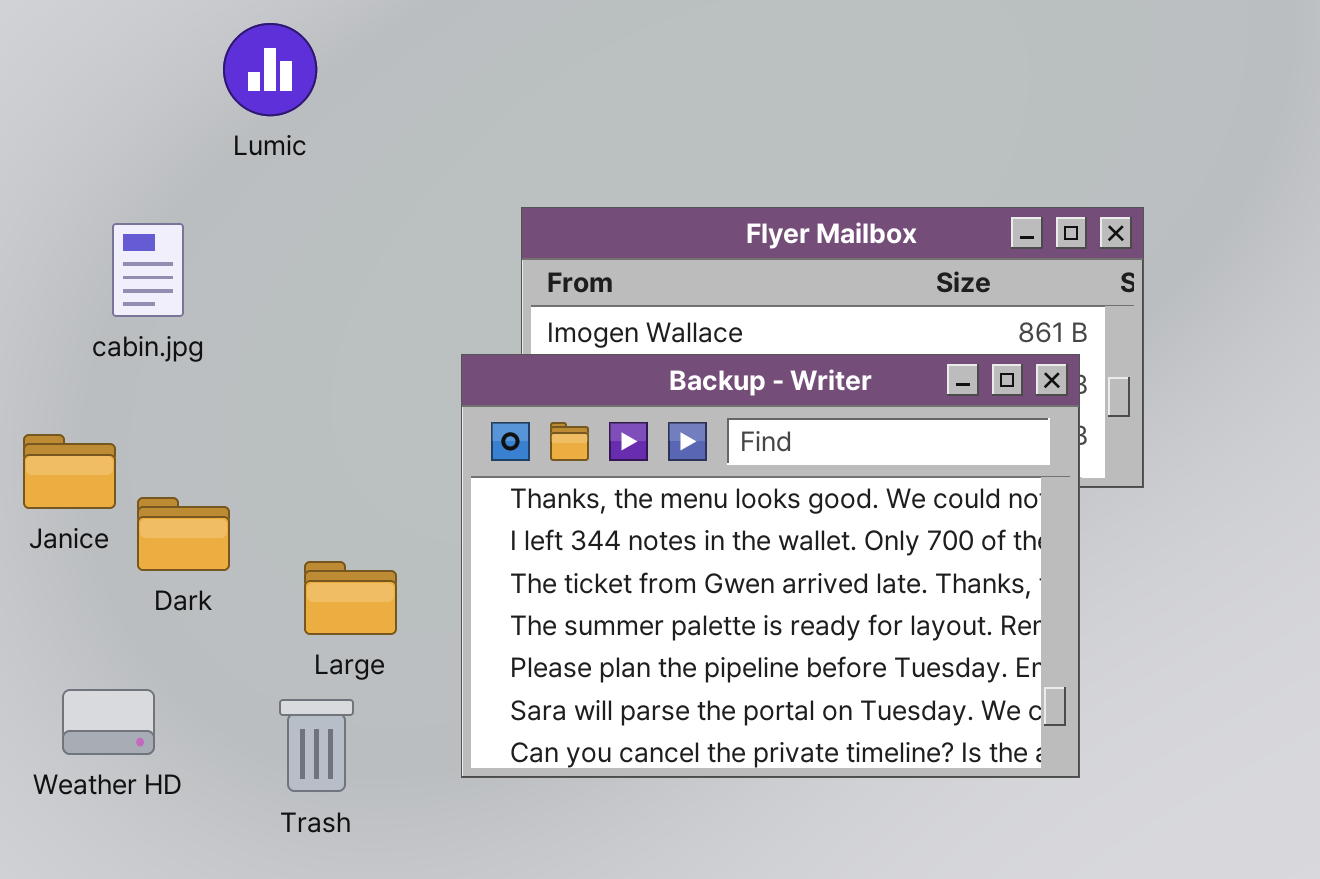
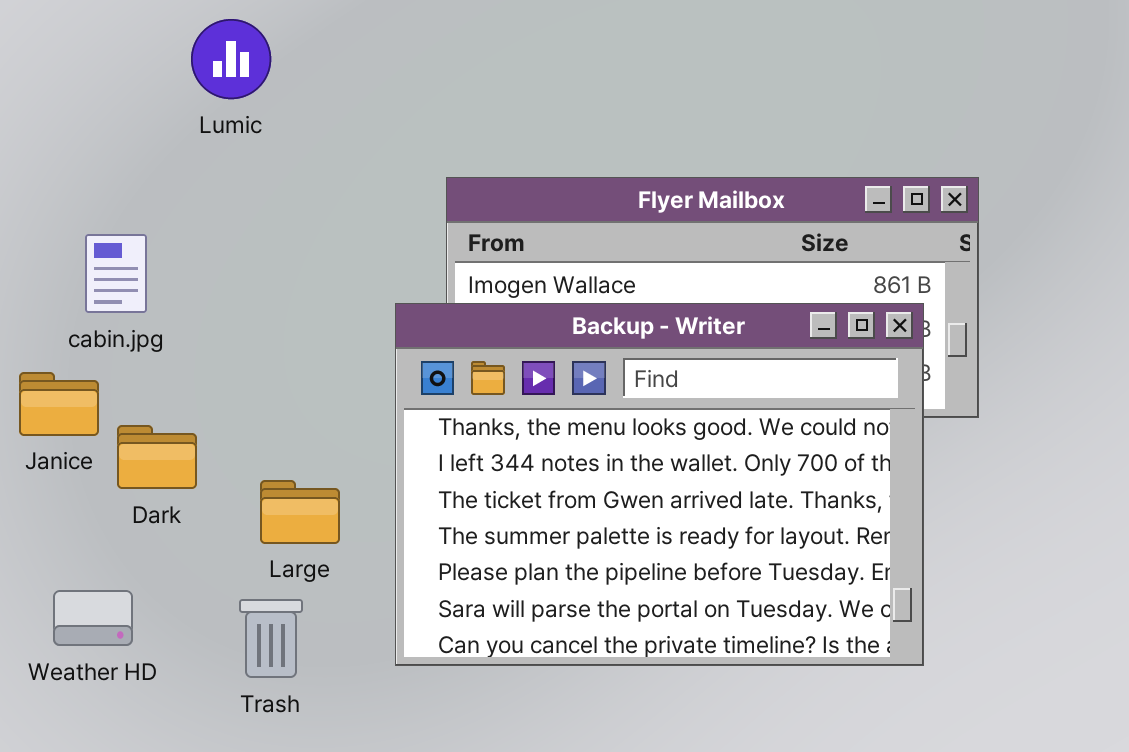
cabin.jpg: [112,223,184,317] -> [85,234,147,313], moved

